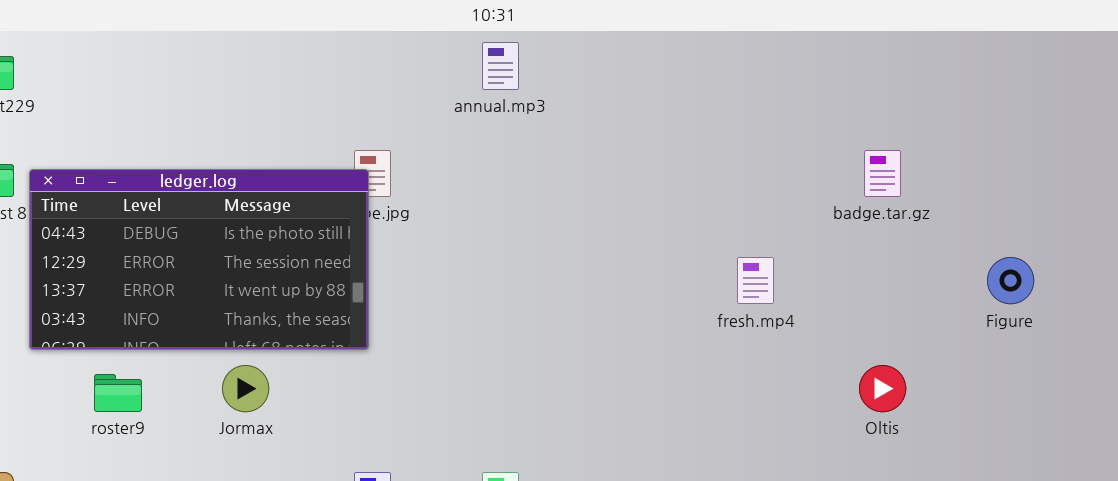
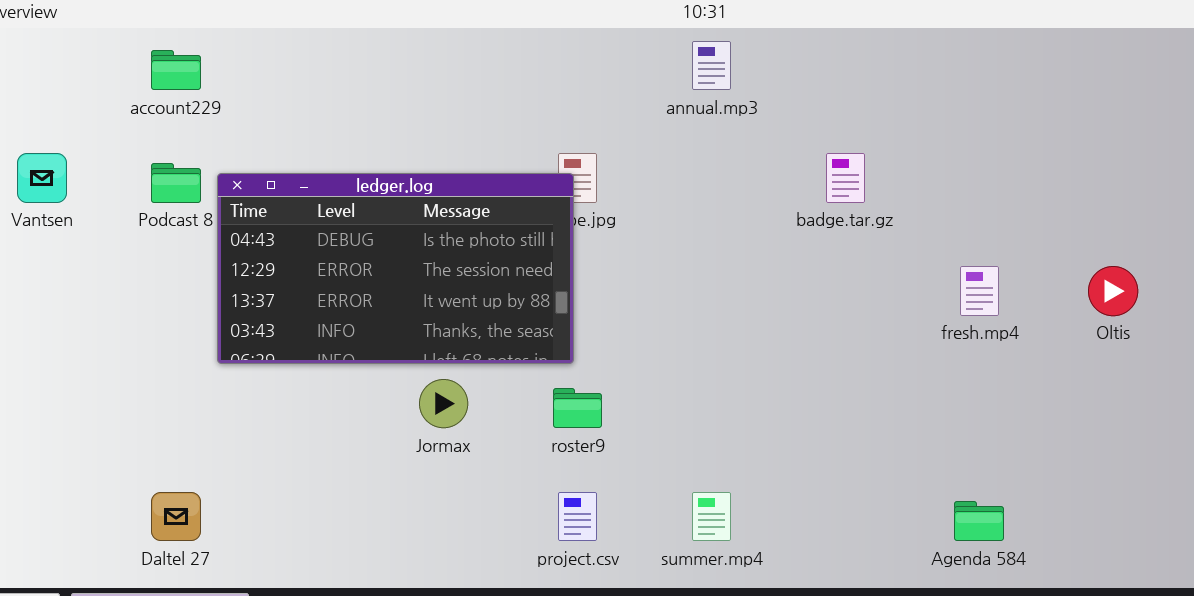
badge.tar.gz: [864,150,901,197] -> [826,153,865,203], moved
Oltis: [859,365,906,412] -> [1088,266,1138,316], moved
roster9: [94,374,142,412] -> [553,388,602,428], moved

